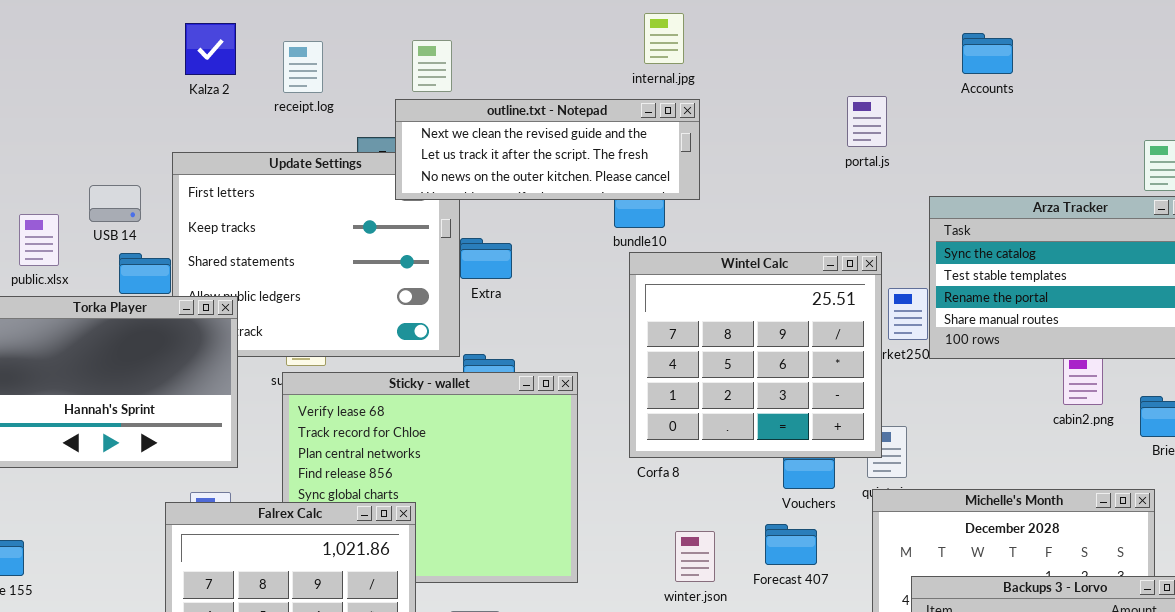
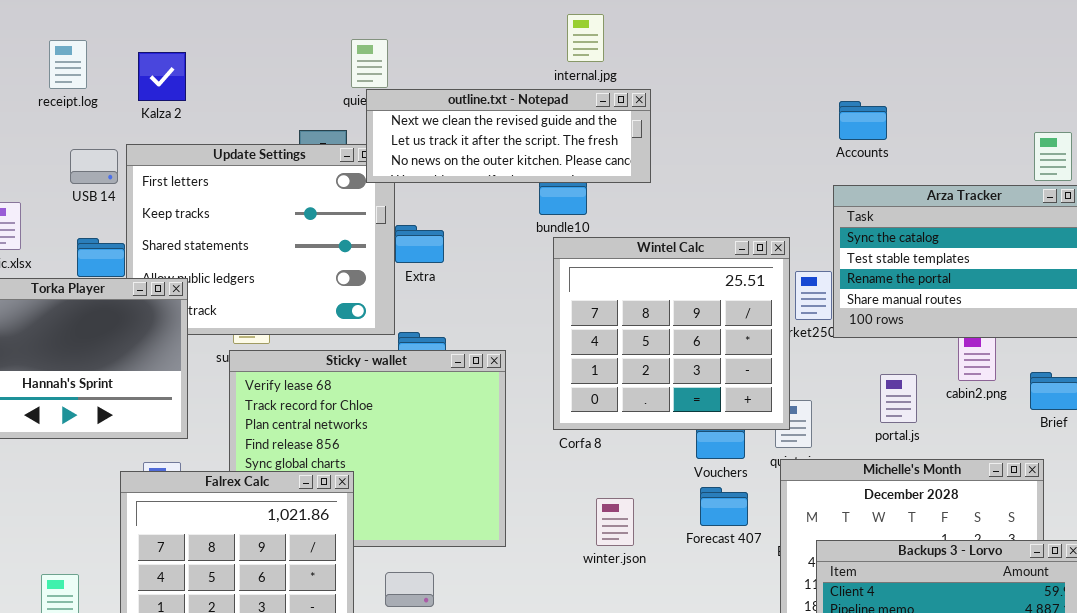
Kalza 2: [185,23,236,75] -> [138,52,186,101], moved
Accounts: [962,33,1013,74] -> [839,101,887,140], moved
receipt.log: [283,41,323,93] -> [49,40,87,89], moved
portal.js: [847,96,887,147] -> [880,374,917,423], moved
outline.txt - Notepad: [395,99,700,200] -> [366,89,651,183], moved
USB 14: [89,185,141,222] -> [70,149,118,184], moved
Forecast 407: [765,524,817,565] -> [700,487,748,526], moved

